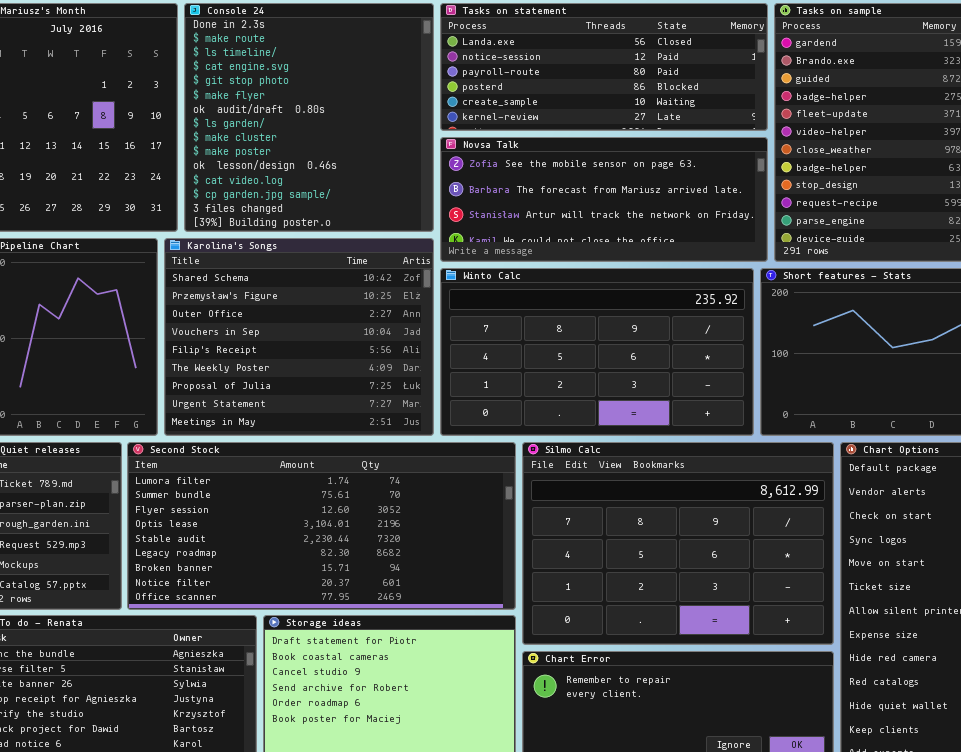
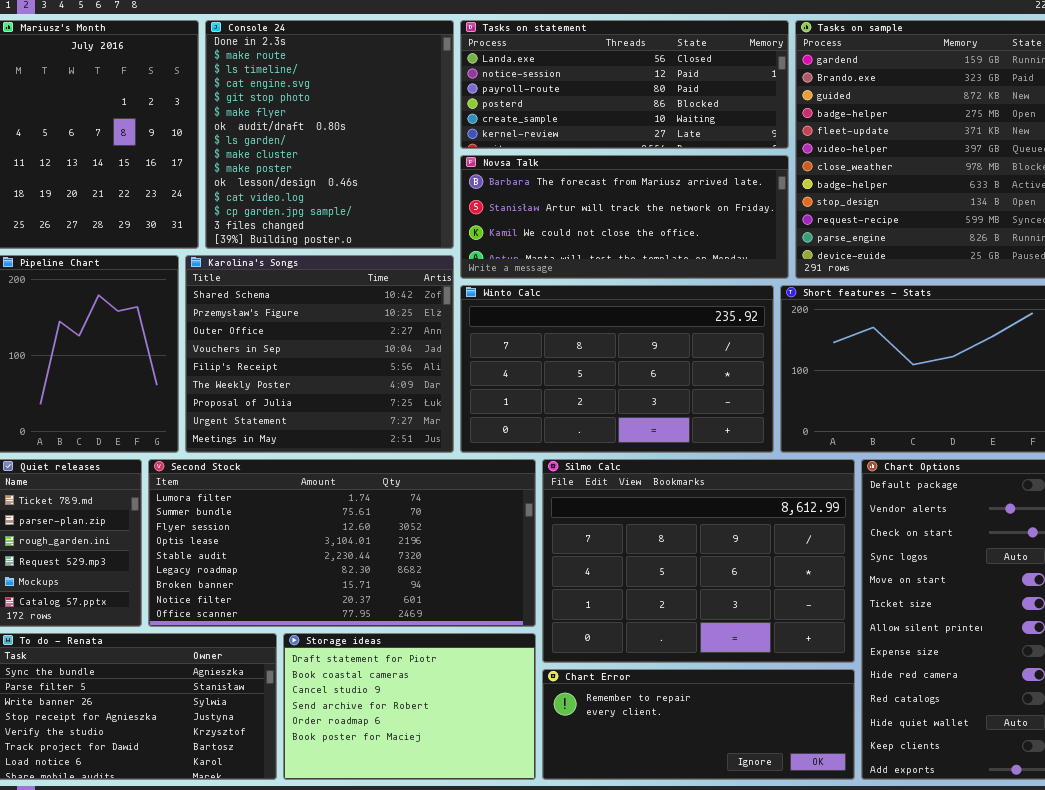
Novsa Talk: [440,137,768,262] -> [460,155,789,279], scrolled down 1 row

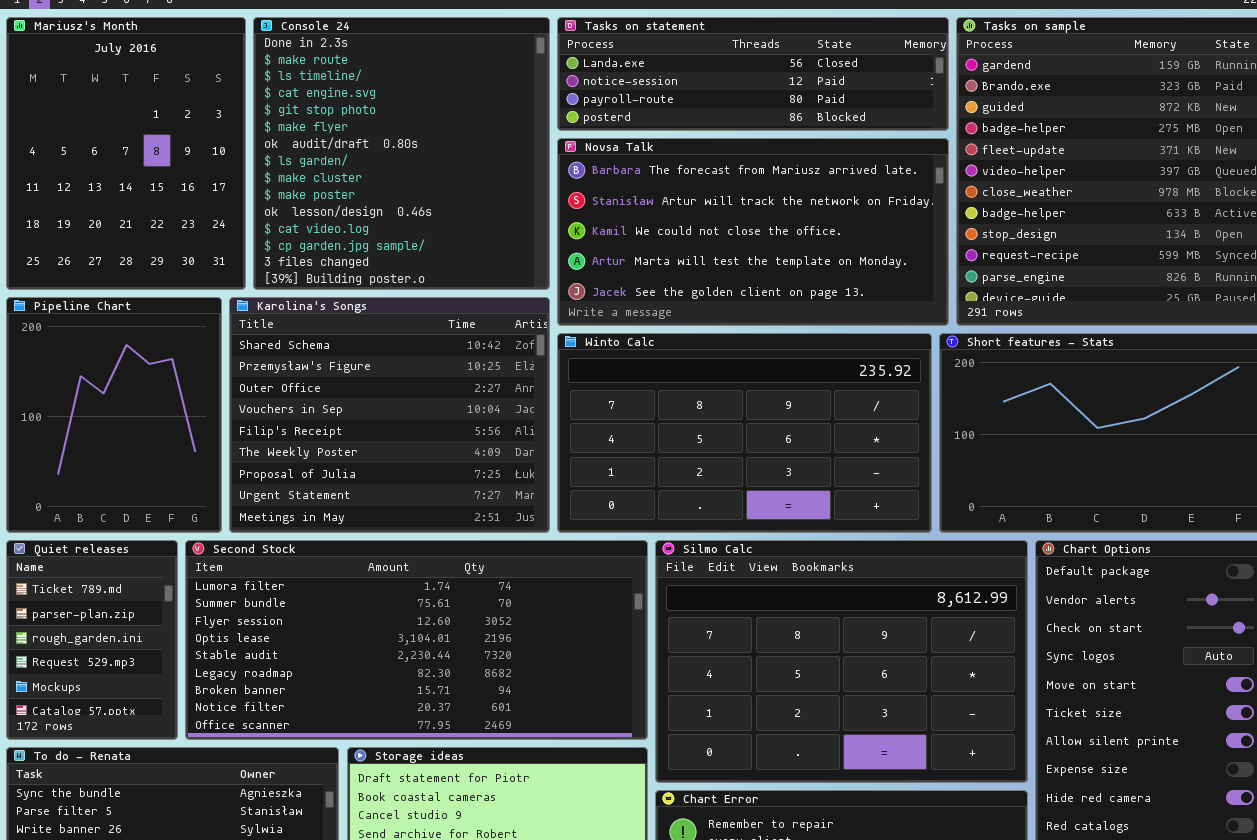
Tasks on statement: [460,20,789,149] -> [557,17,949,131], resized
Novsa Talk: [460,155,789,279] -> [557,138,949,326], resized

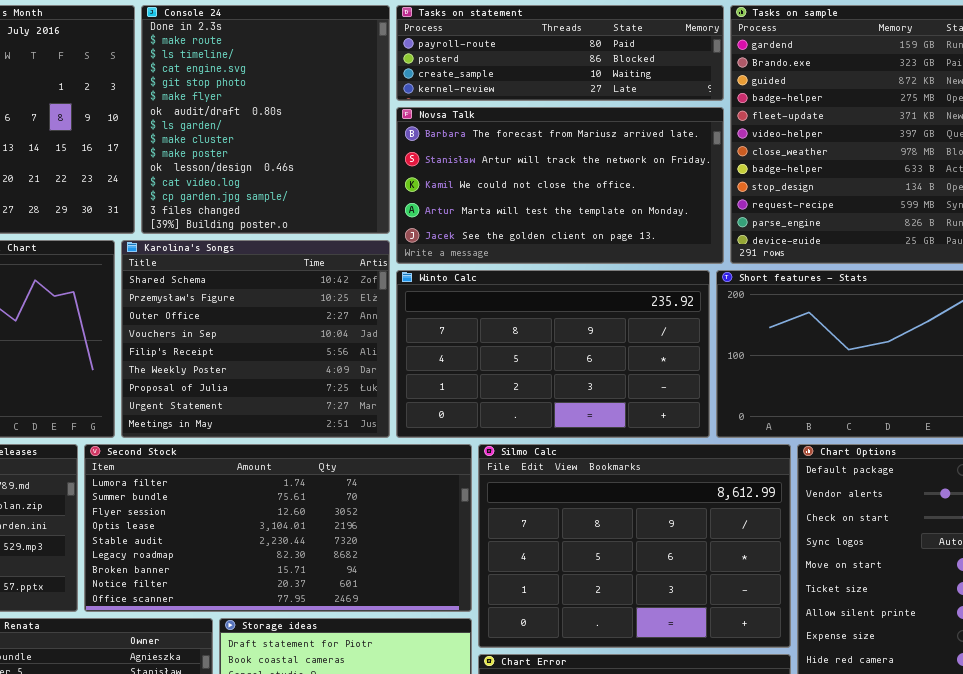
Tasks on statement: [557,17,949,131] -> [396,5,724,101], scrolled down 2 rows

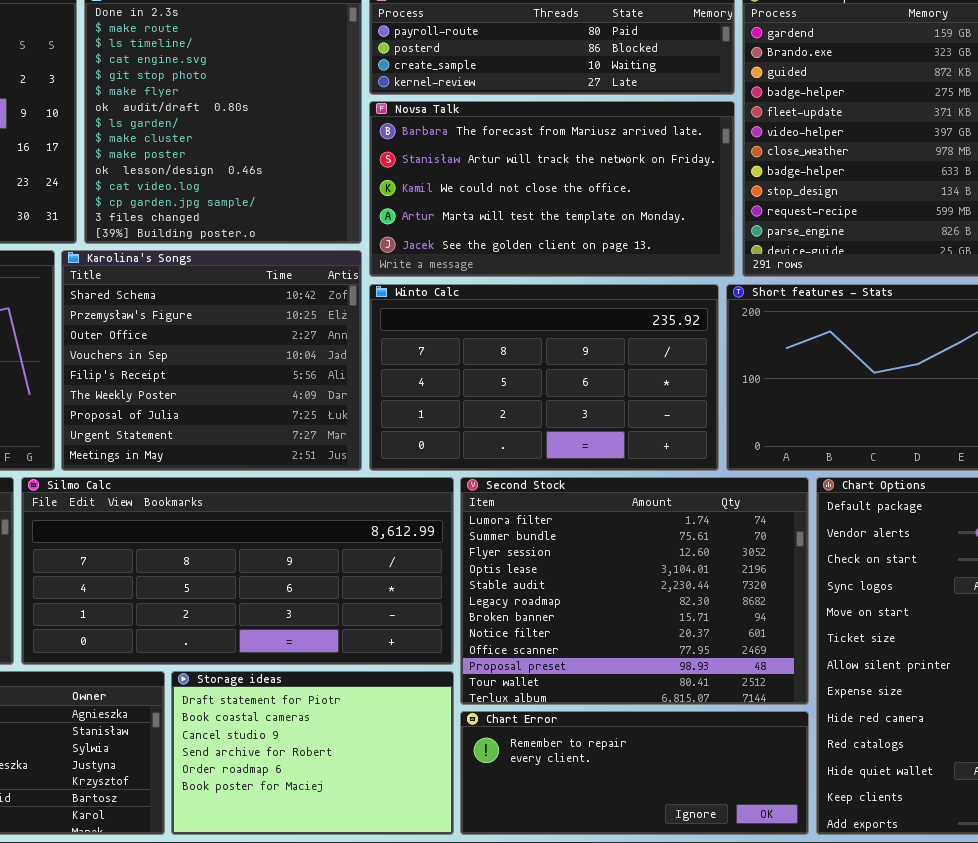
Second Stock: [84,444,472,612] -> [460,477,809,705], moved, resized
Silmo Calc: [478,444,791,648] -> [21,477,454,665], moved, resized

